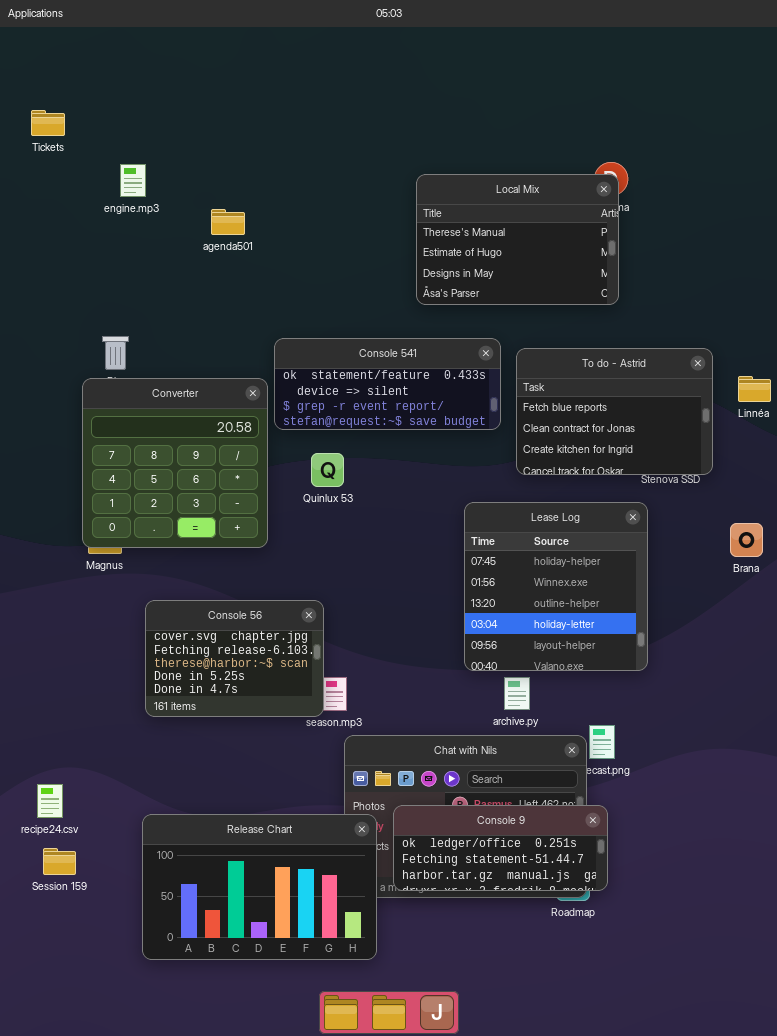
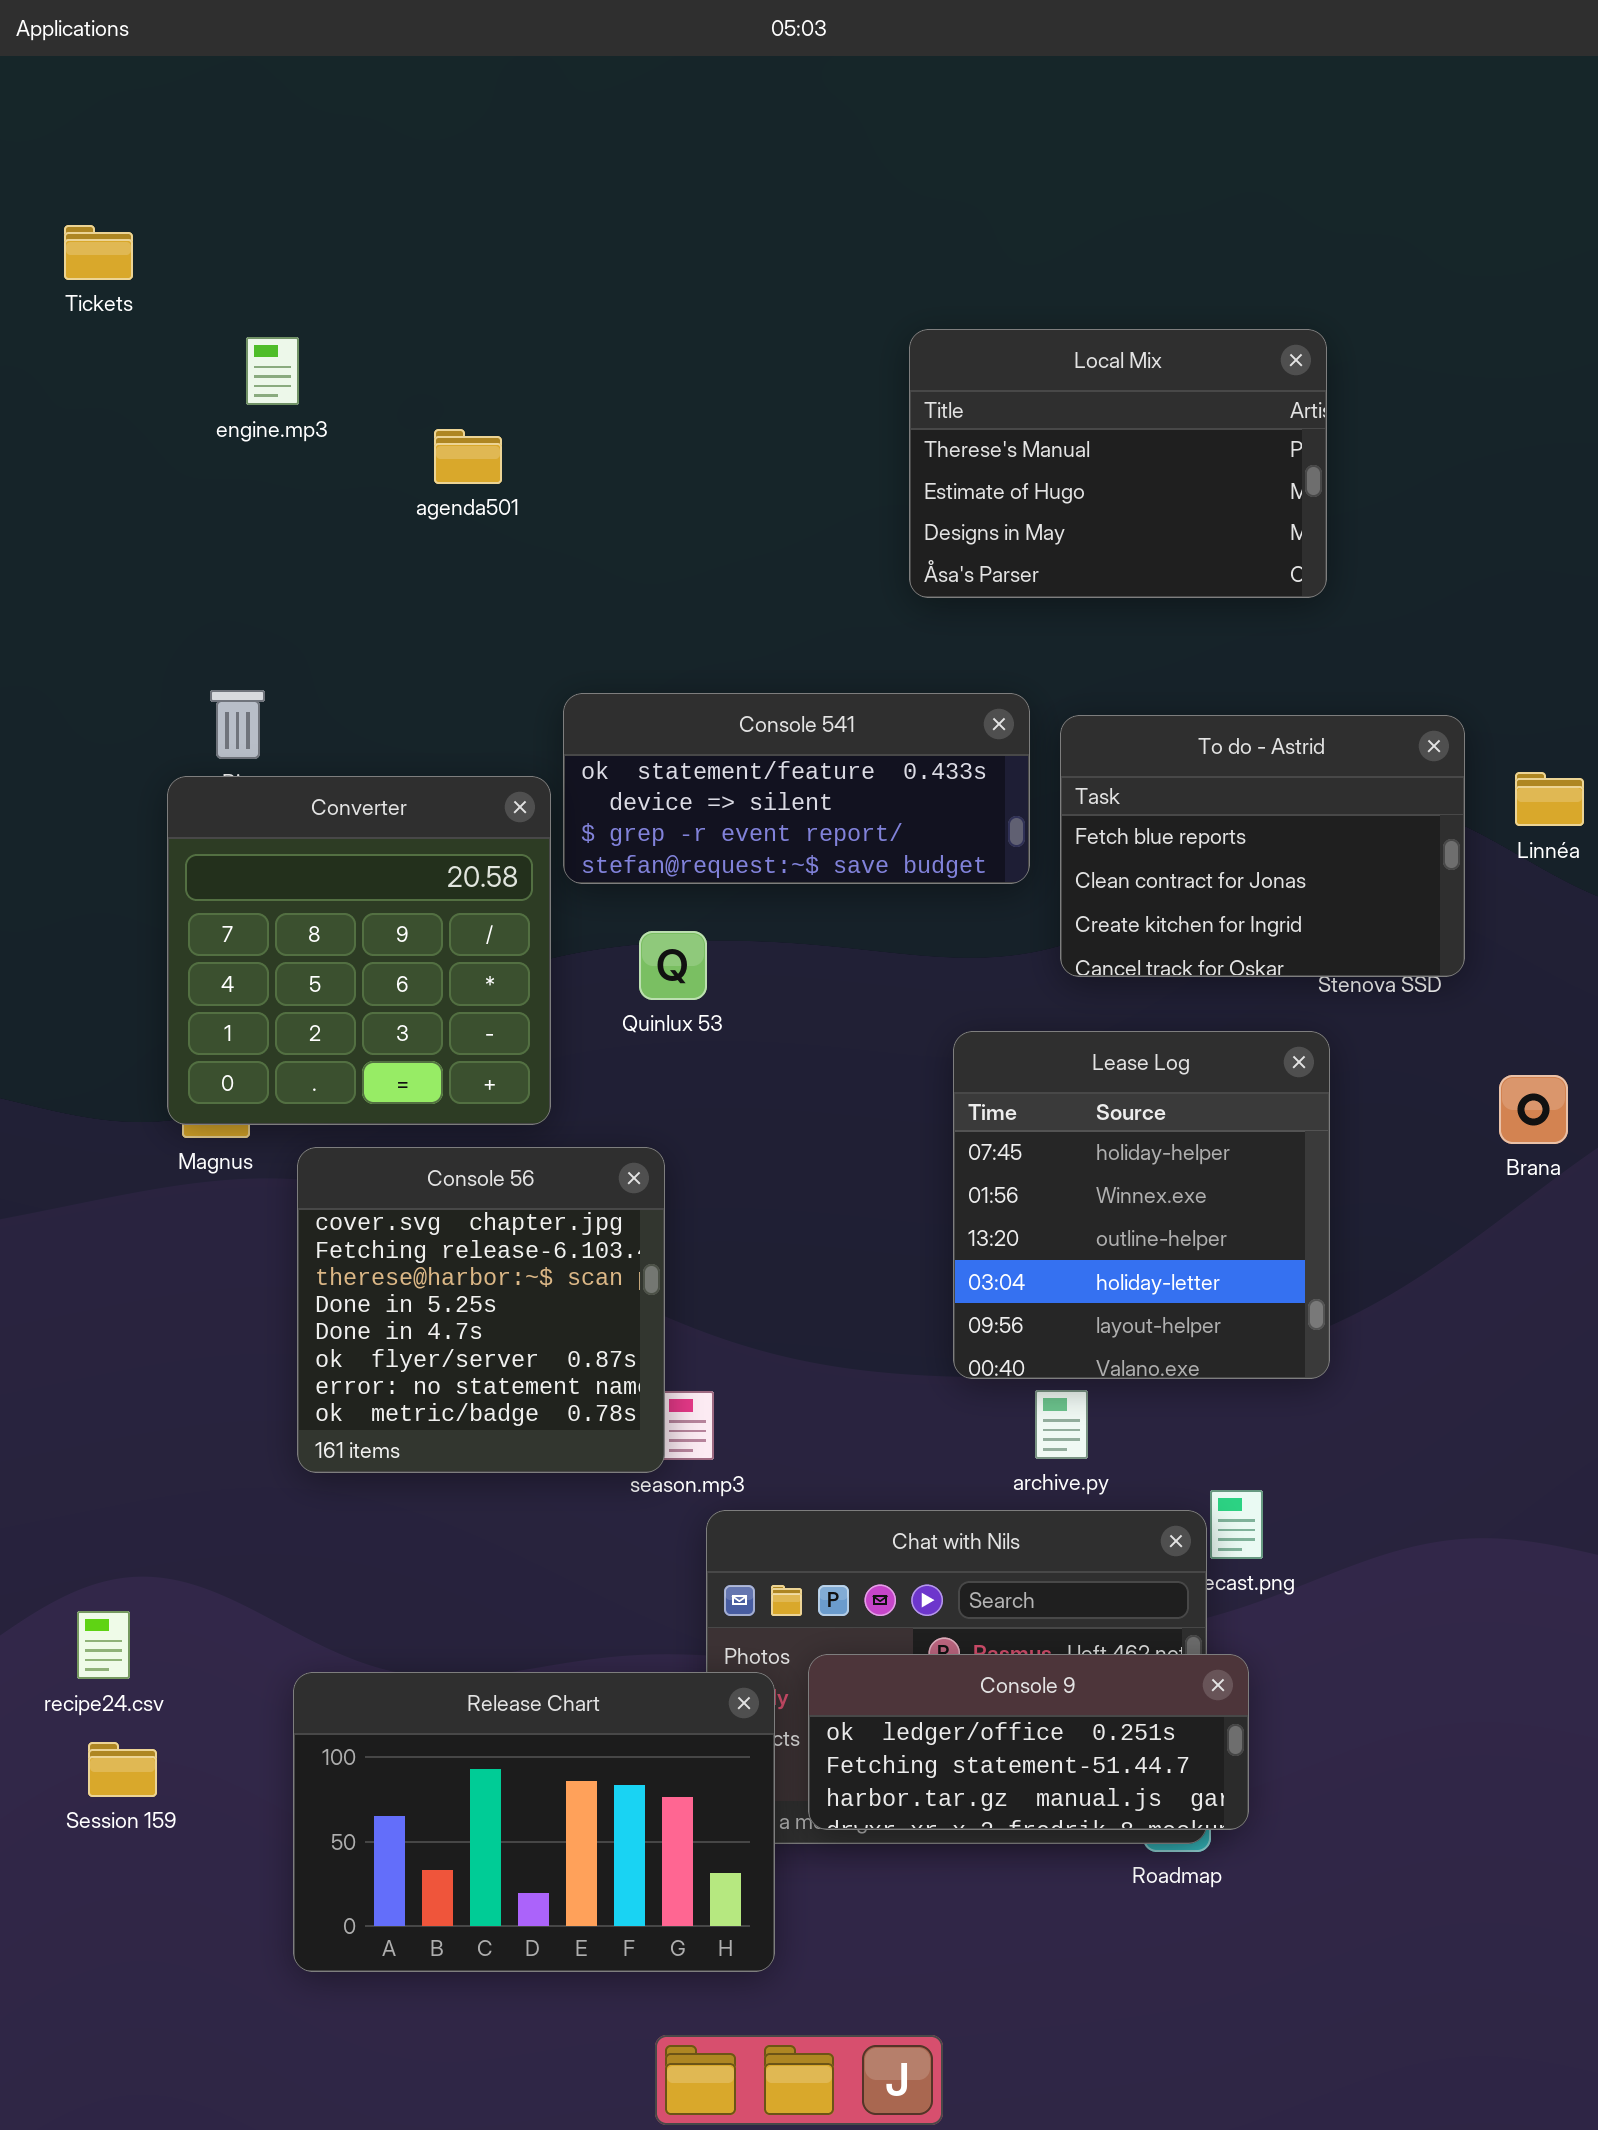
Local Mix: [416,174,619,305] -> [909,329,1327,598], moved
Console 56: [145,600,324,717] -> [297,1147,665,1473], resized

